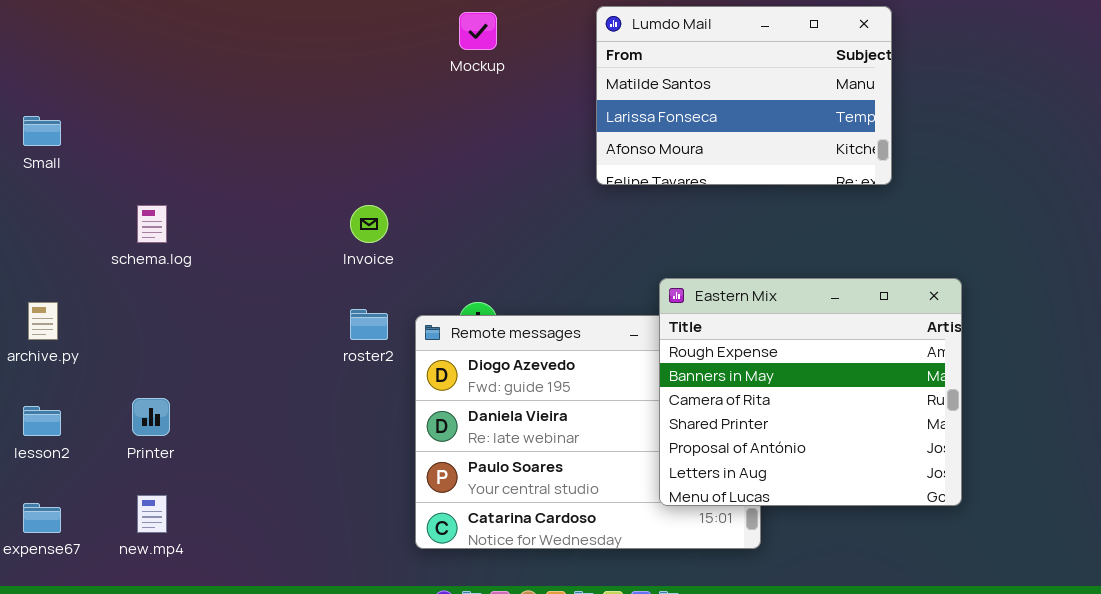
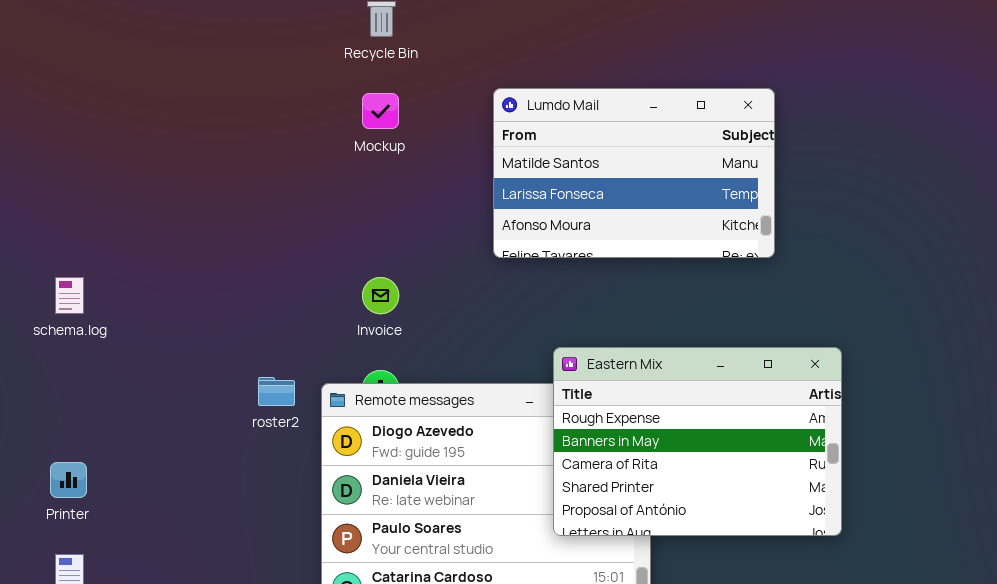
Invoice: [350,205,388,243] -> [362,277,399,314], moved
Eastern Mix: [659,278,962,506] -> [553,347,842,536], resized

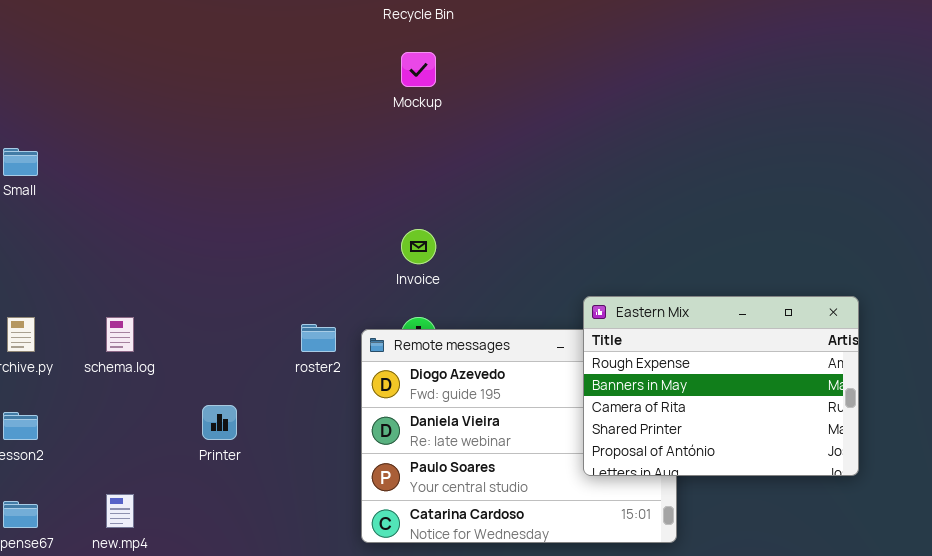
Lumdo Mail: [493,88,775,258] -> none, closed
schema.log: [55,277,84,314] -> [106,317,134,352], moved
Printer: [50,462,87,498] -> [202,405,237,440], moved

